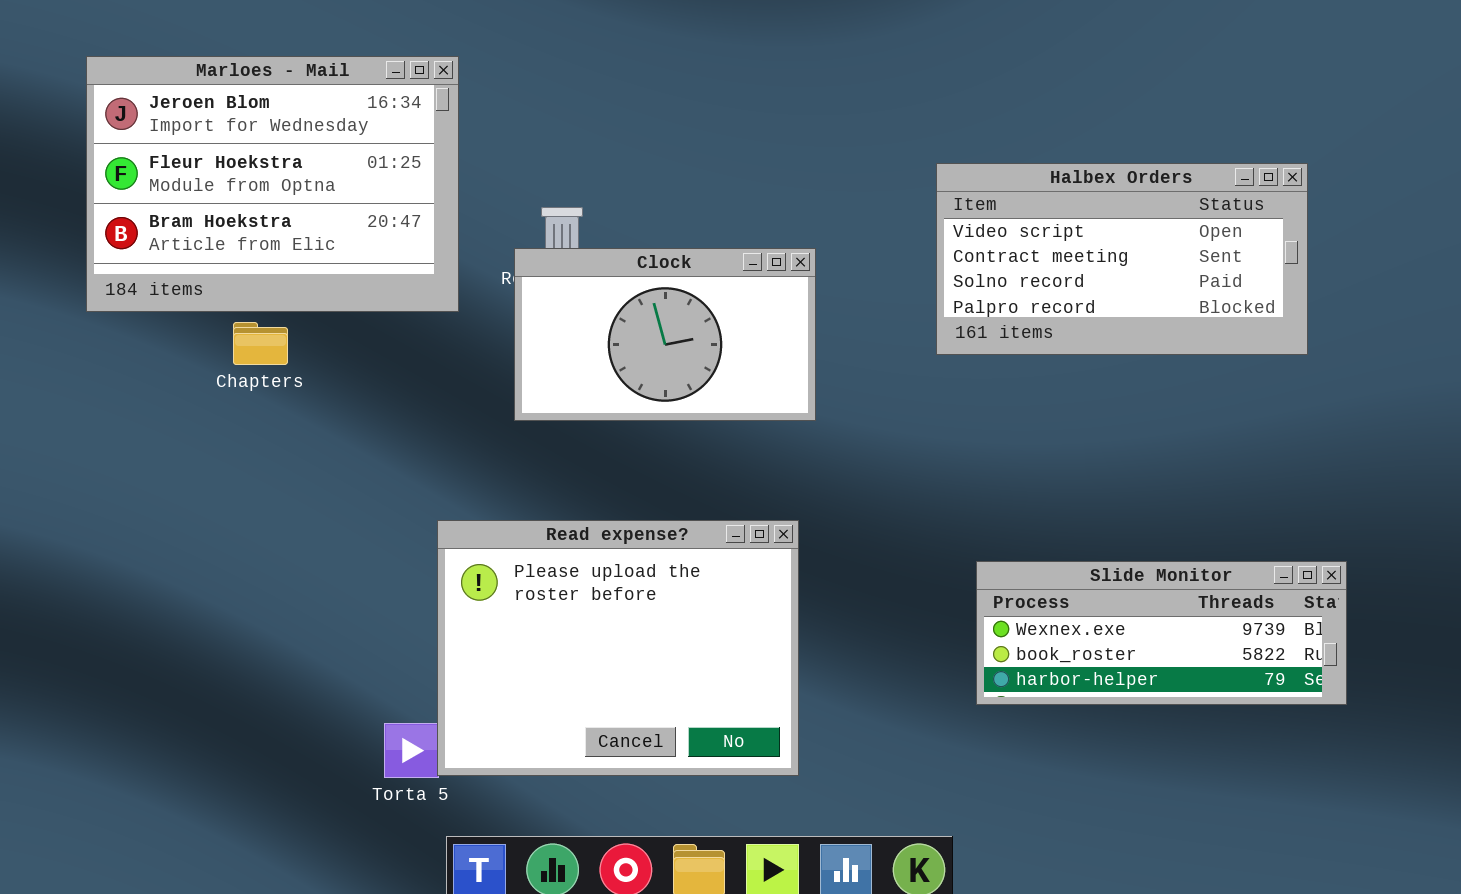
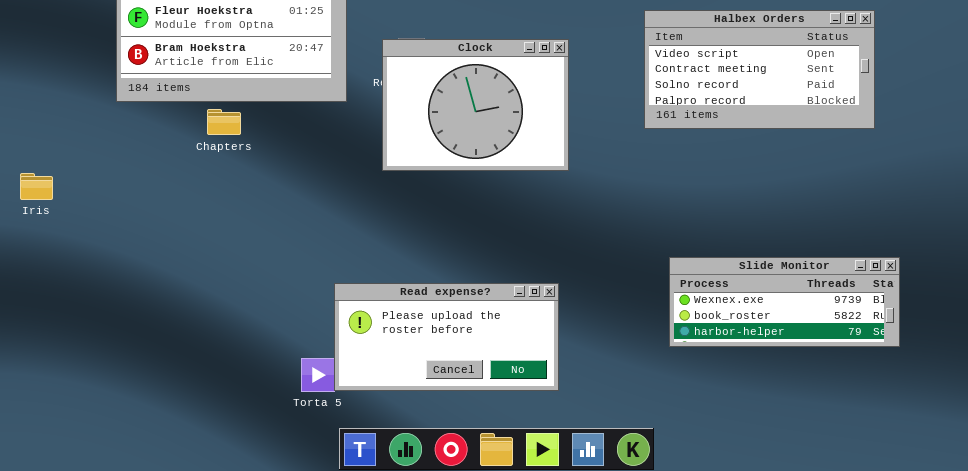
Clock: [514,248,816,421] -> [382,39,569,171], resized
Read expense?: [437,520,799,776] -> [334,283,559,391], resized

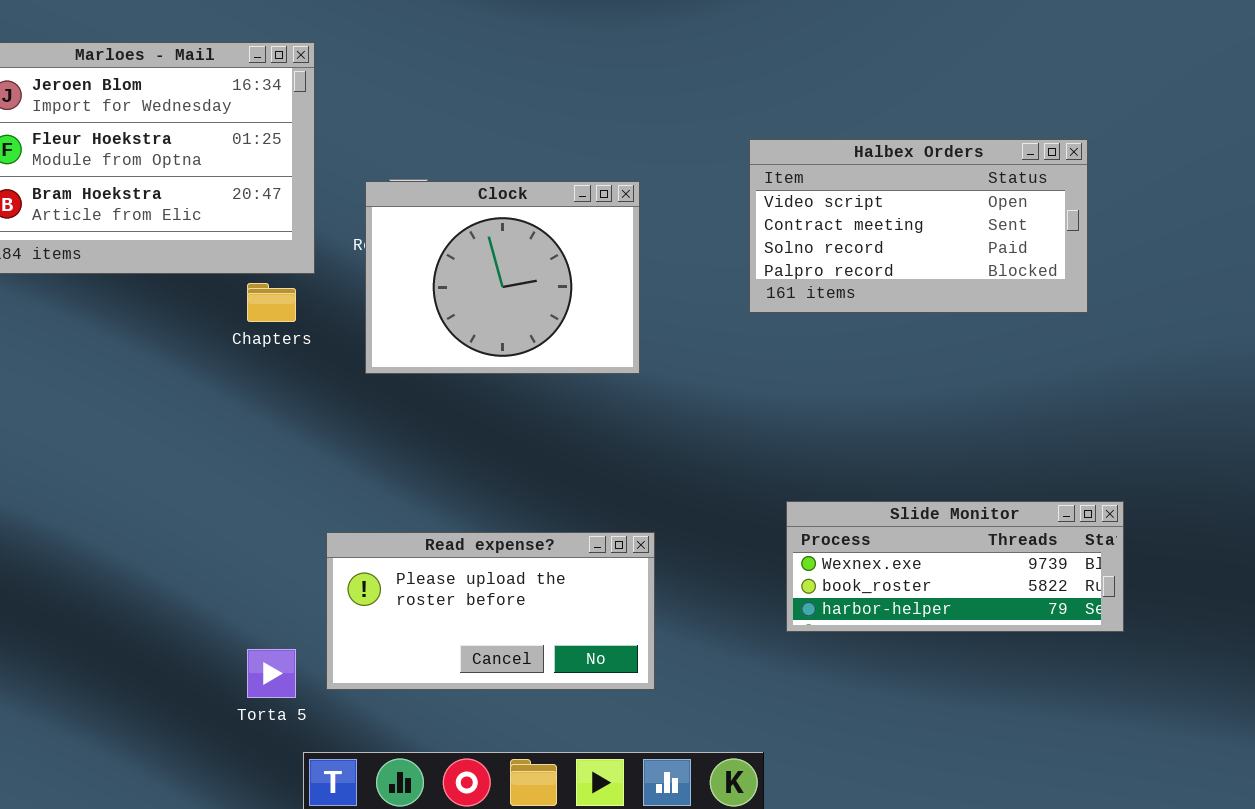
Chapters: [207,109,241,135] -> [247,283,296,322], moved
Read expense?: [334,283,559,391] -> [326,532,655,690], moved

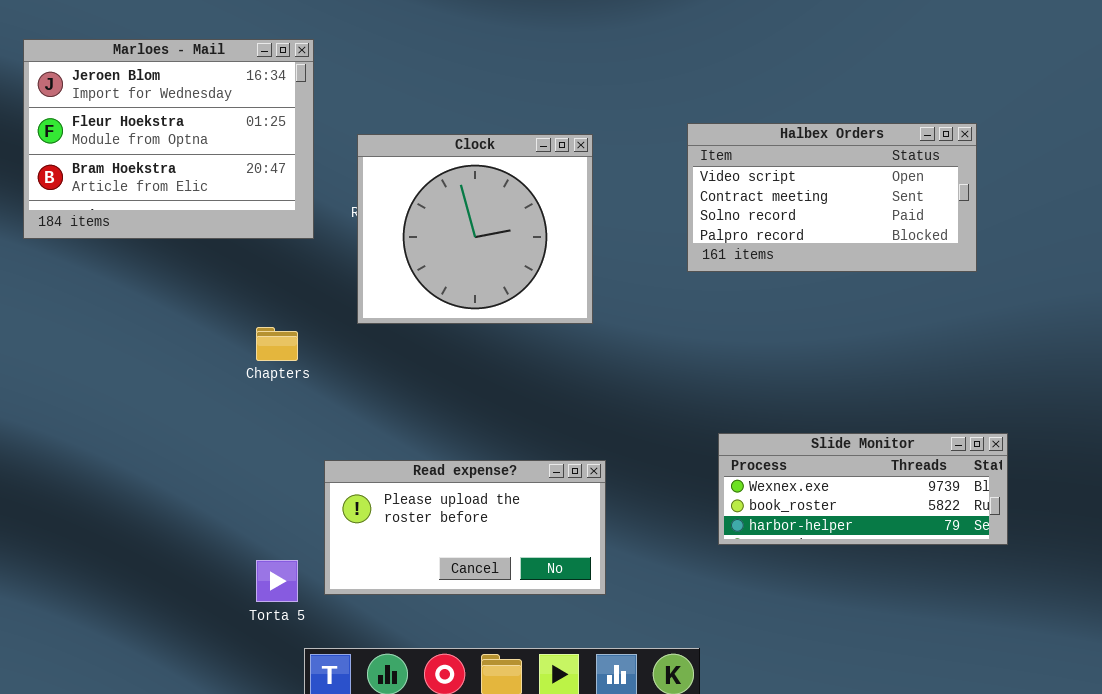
Clock: [365,181,640,374] -> [357,134,593,324], resized
Chapters: [247,283,296,322] -> [256,327,298,361], moved

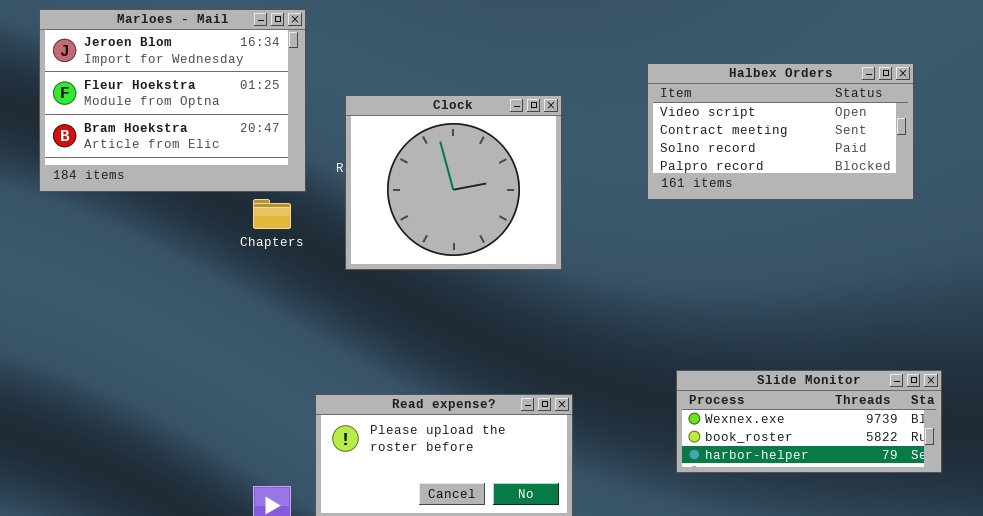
Halbex Orders: [687,123,977,272] -> [647,63,914,200], moved
Chapters: [256,327,298,361] -> [253,199,291,229], moved

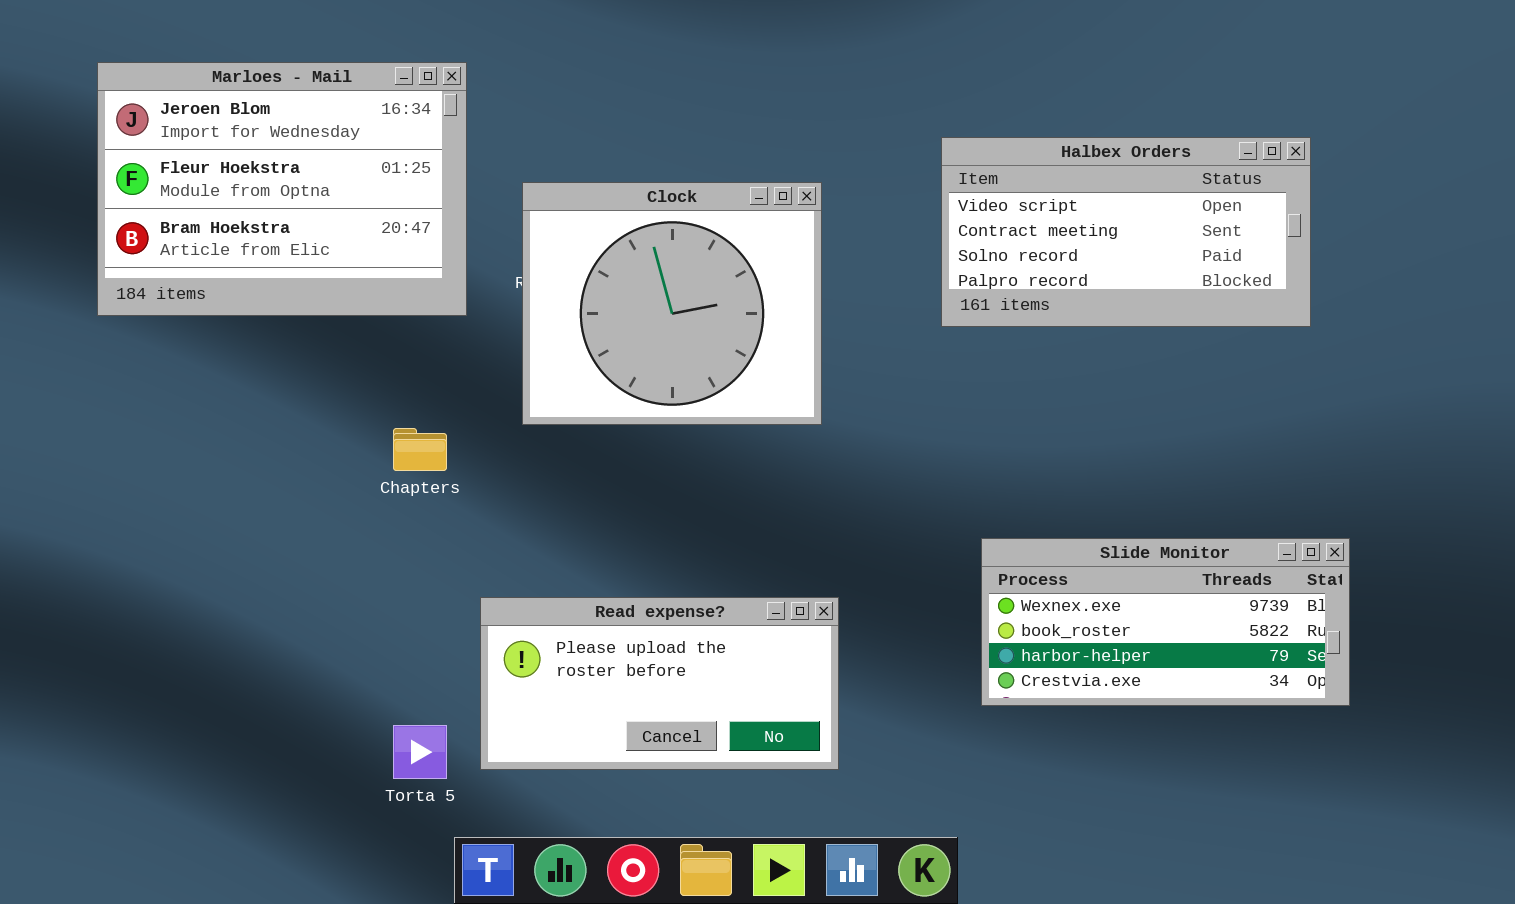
Chapters: [253,199,291,229] -> [393,428,447,471], moved
Slide Monitor: [676,370,942,473] -> [981,538,1350,706], resized

